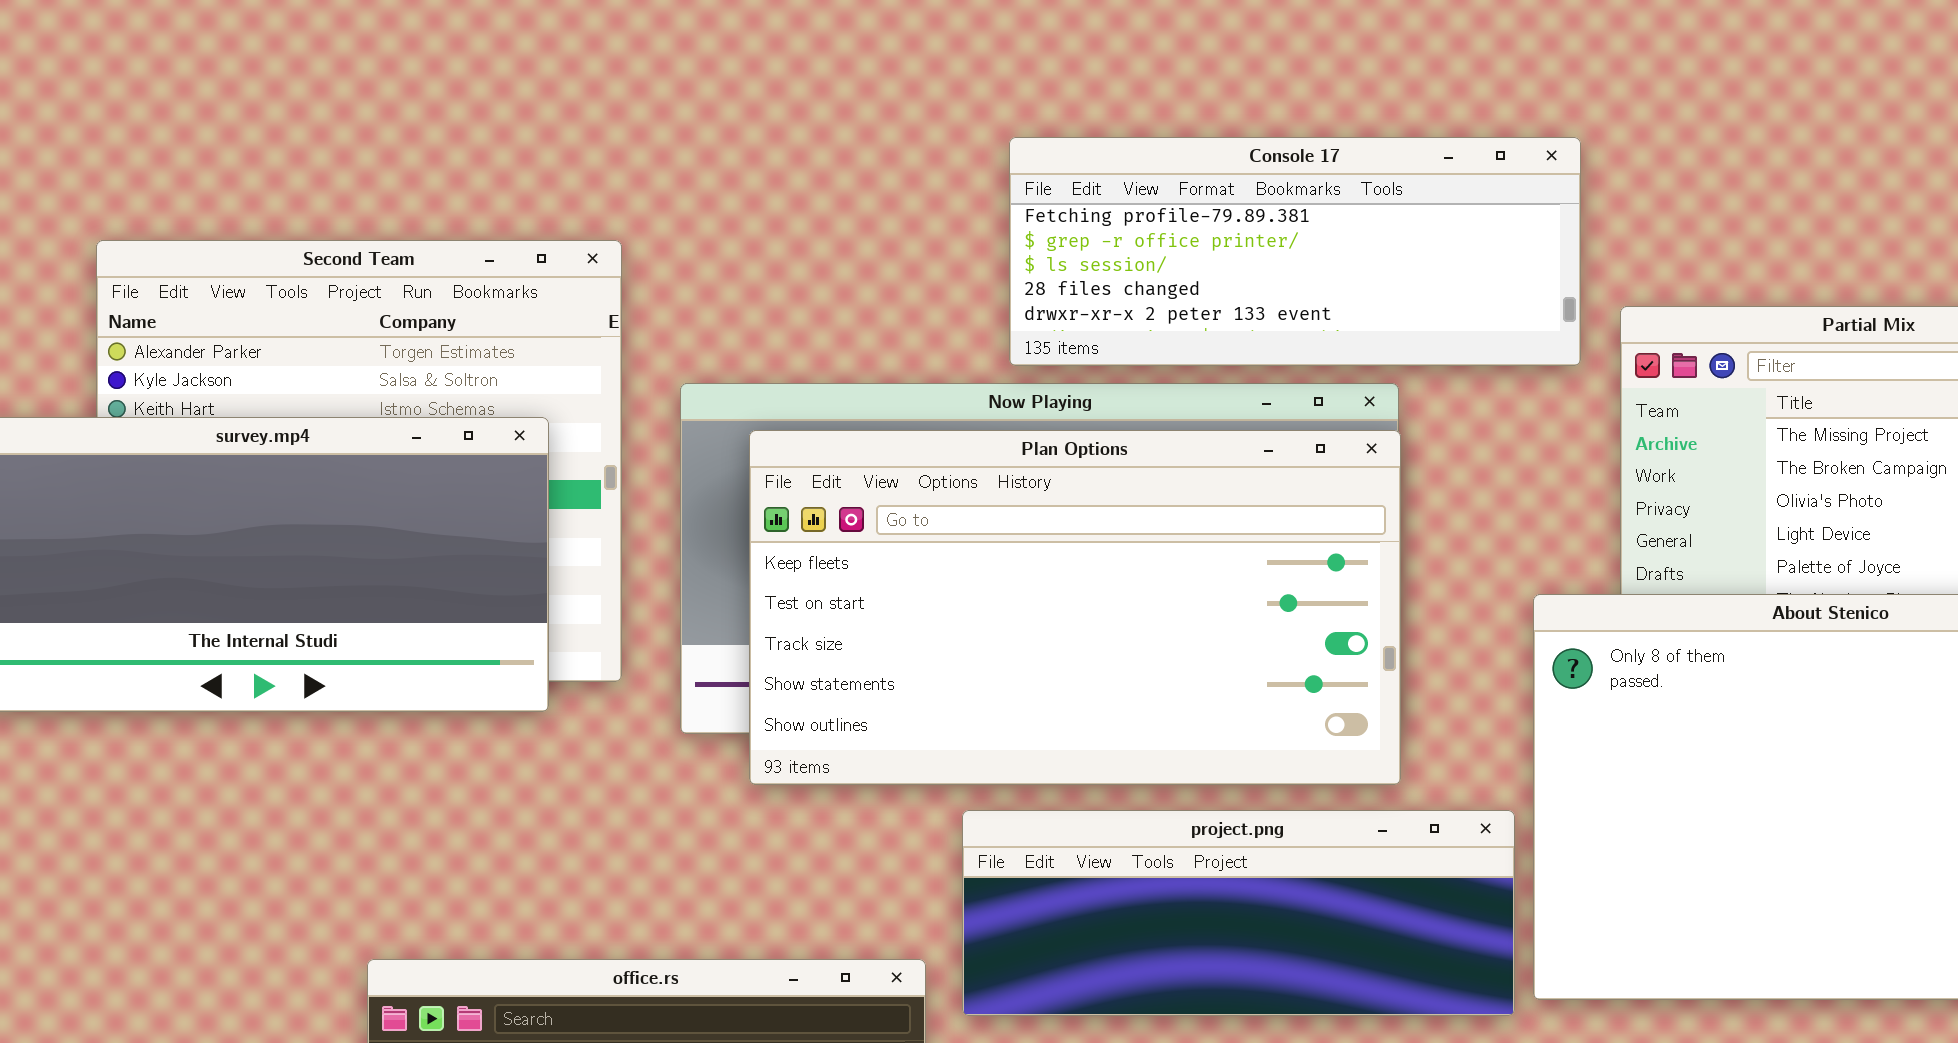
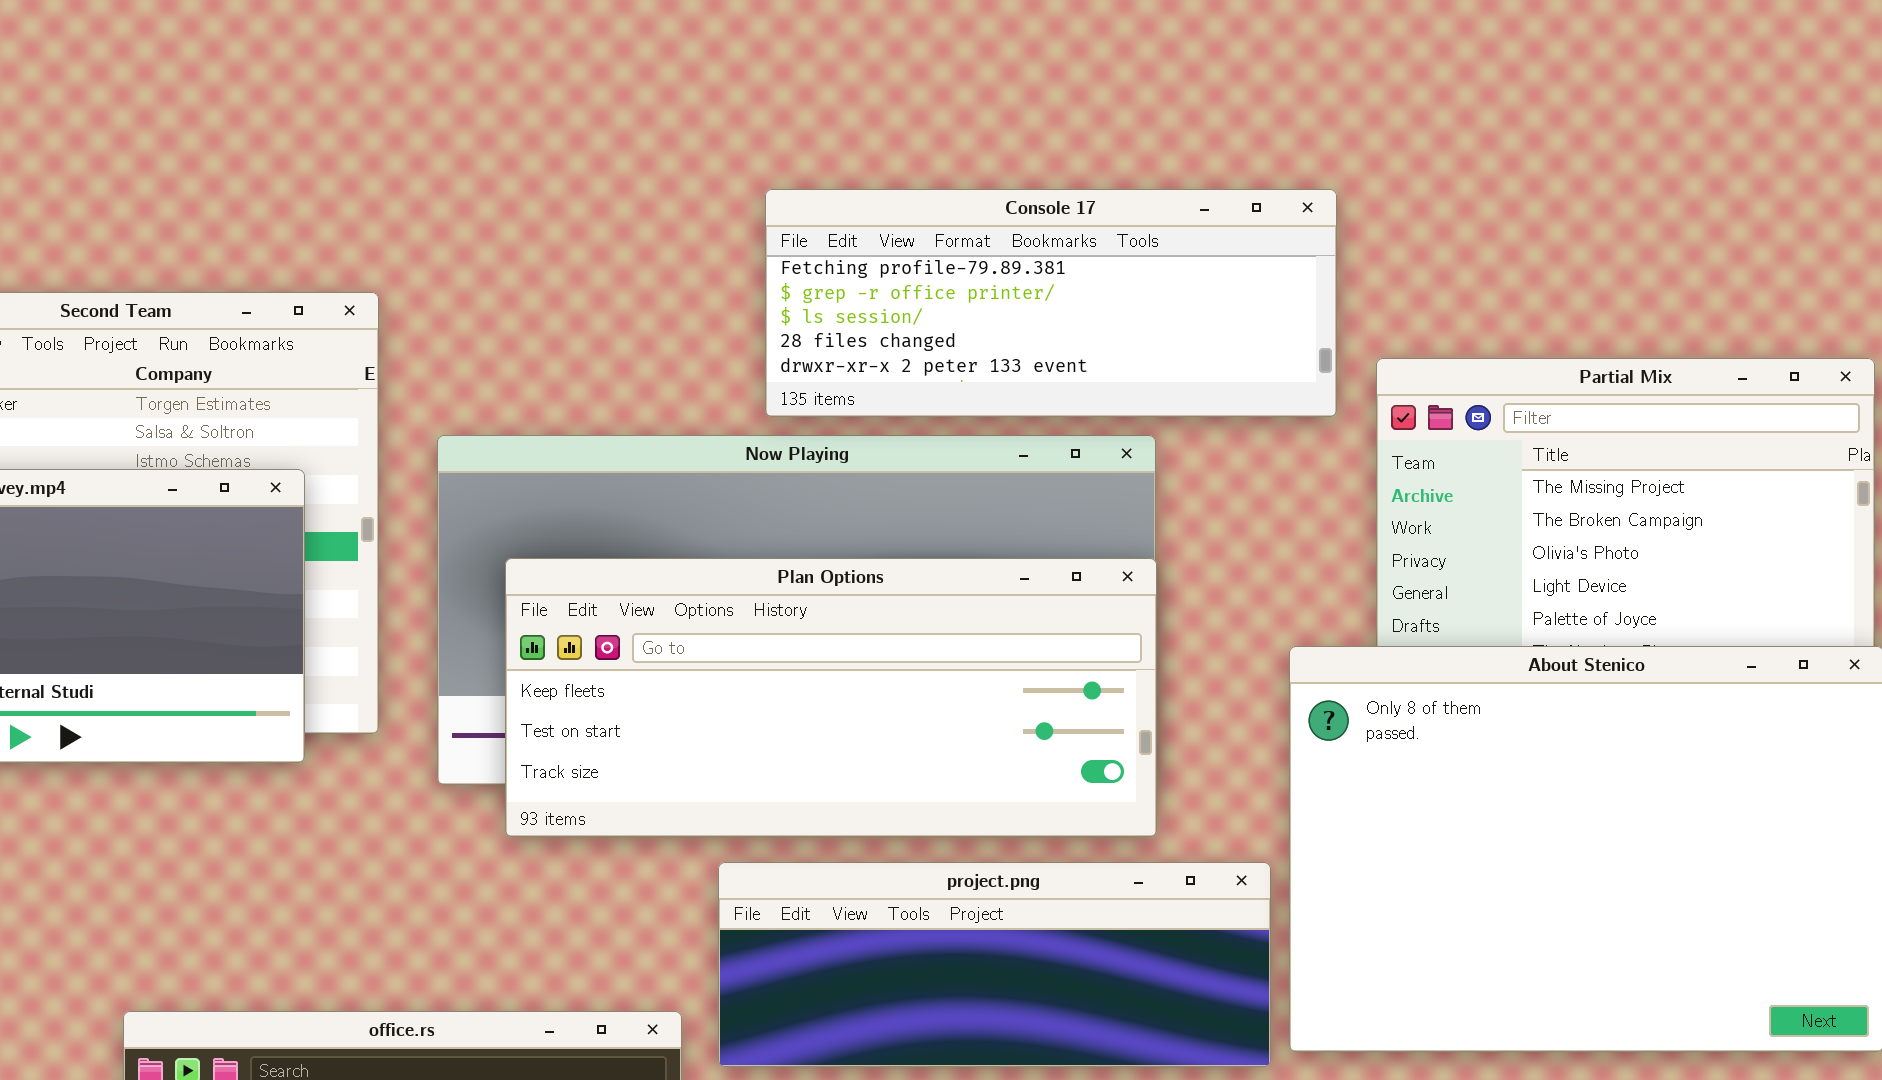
Plan Options: [749,430,1401,785] -> [505,558,1157,837], resized

